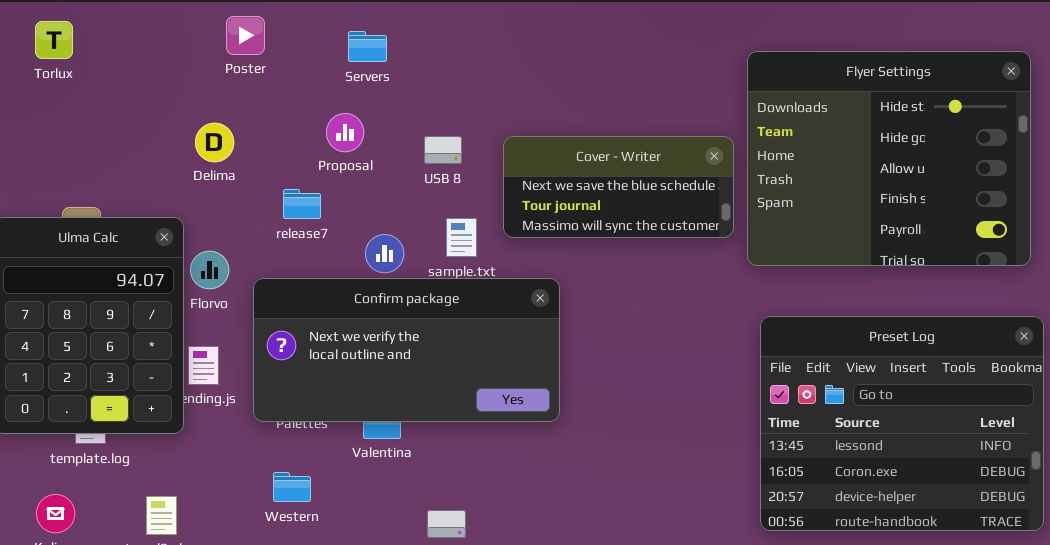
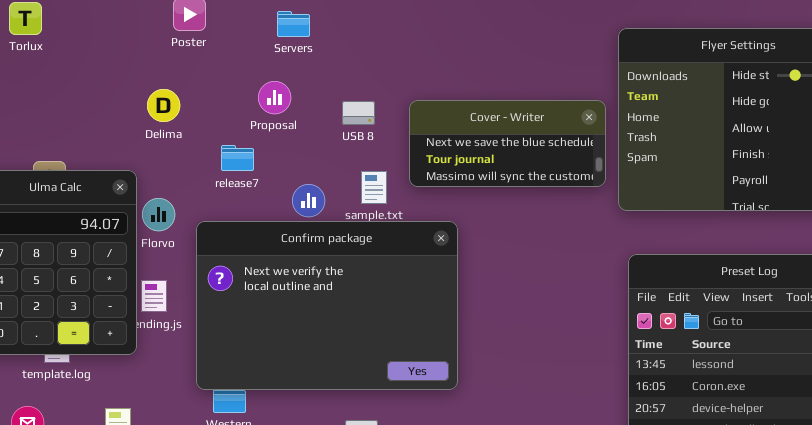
Confirm package: [253,278,560,422] -> [196,221,458,390], resized

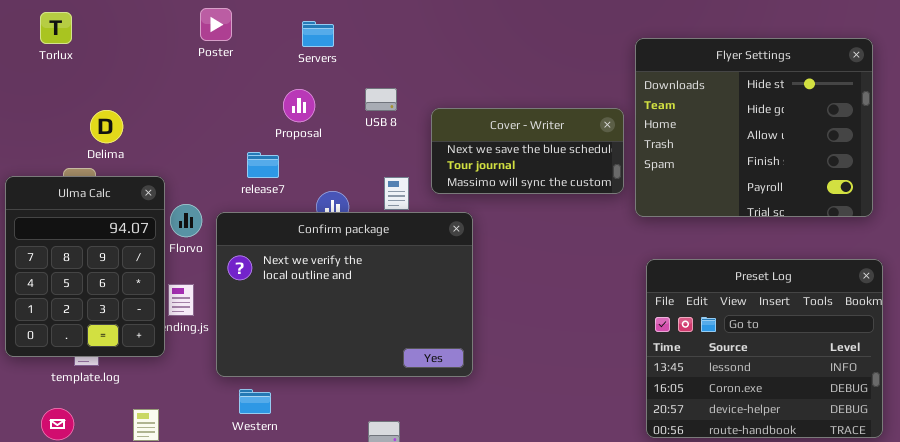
Delima: [147,89,180,122] -> [90,110,123,143], moved
USB 8: [342,101,375,125] -> [365,88,397,111], moved
Confirm package: [196,221,458,390] -> [216,212,473,377], moved

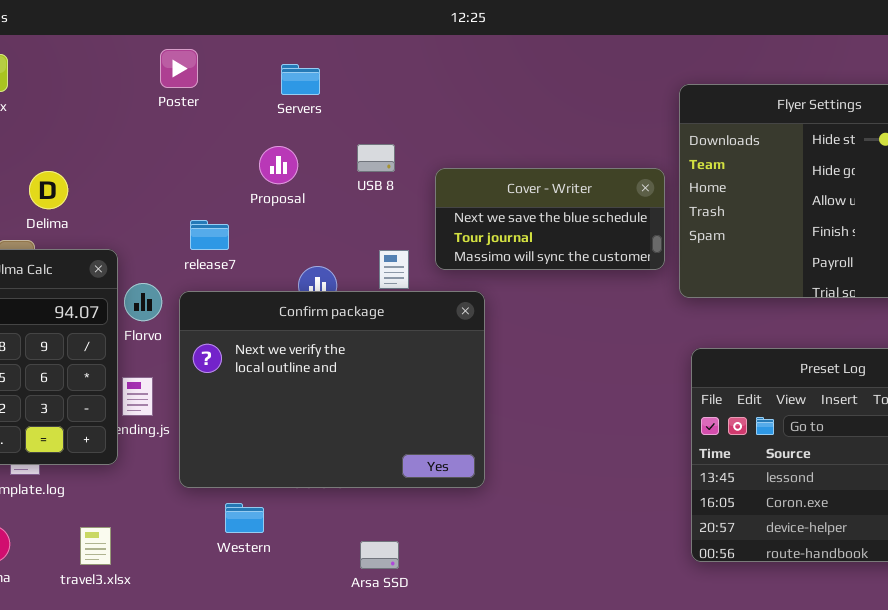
release7: [247,152,279,178] -> [190,220,229,250], moved
Western: [239,389,271,414] -> [225,503,264,533], moved

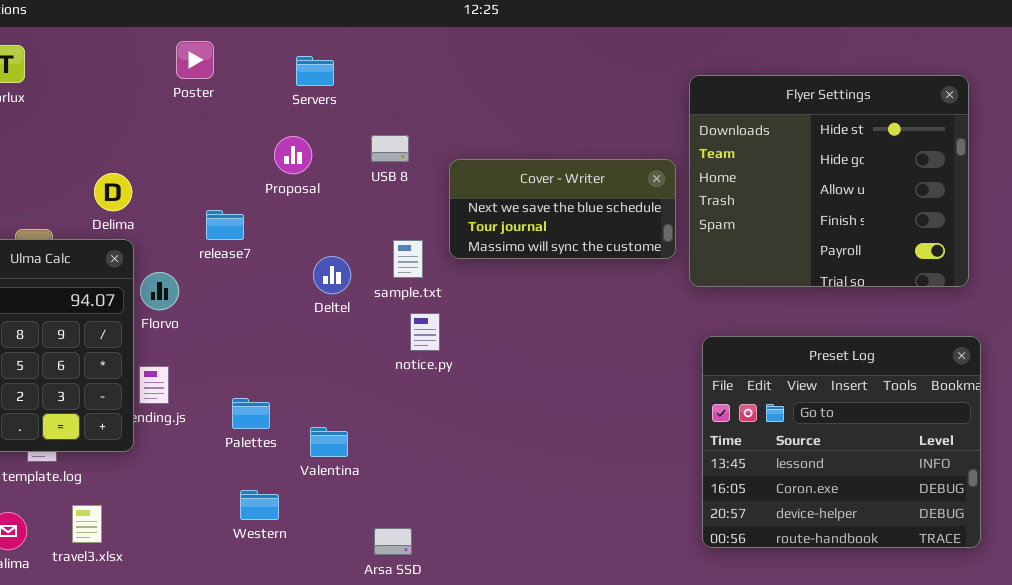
Delima: [29,171,68,209] -> [94,173,132,211], moved
Confirm package: [179,291,485,488] -> none, closed
travel3.xlsx: [80,527,111,565] -> [72,505,102,543], moved

